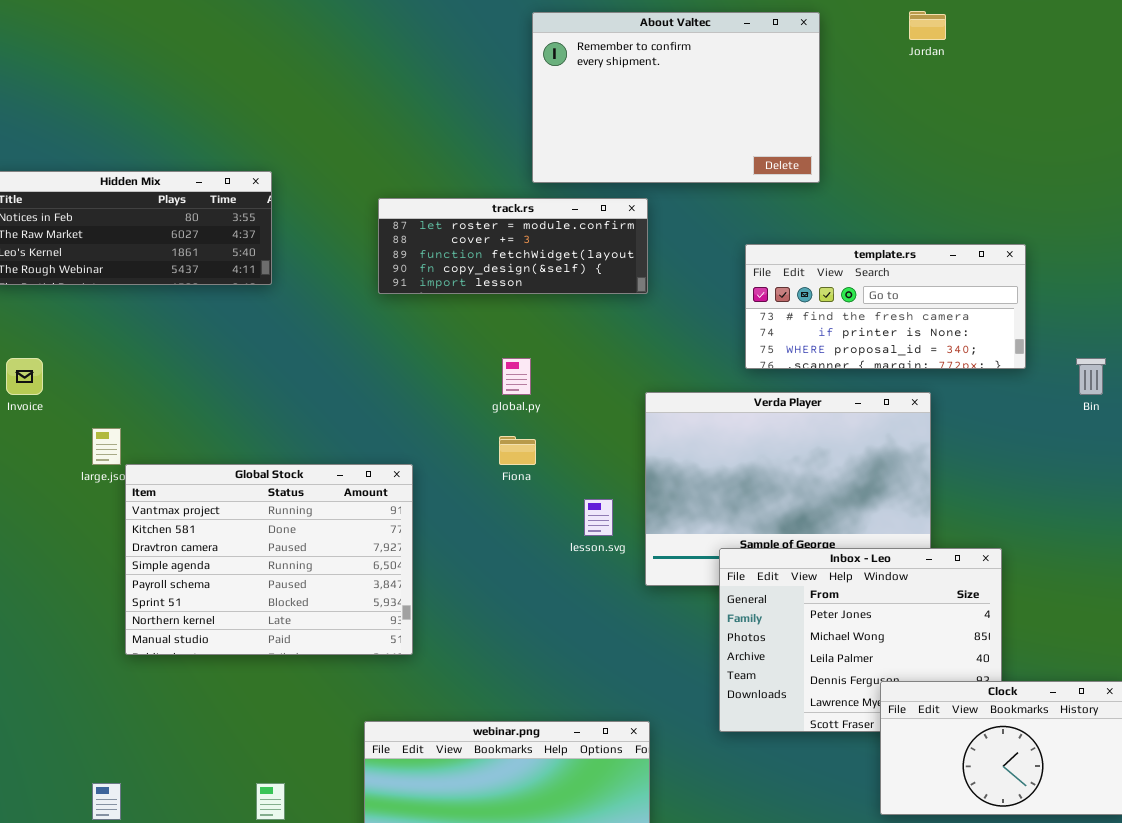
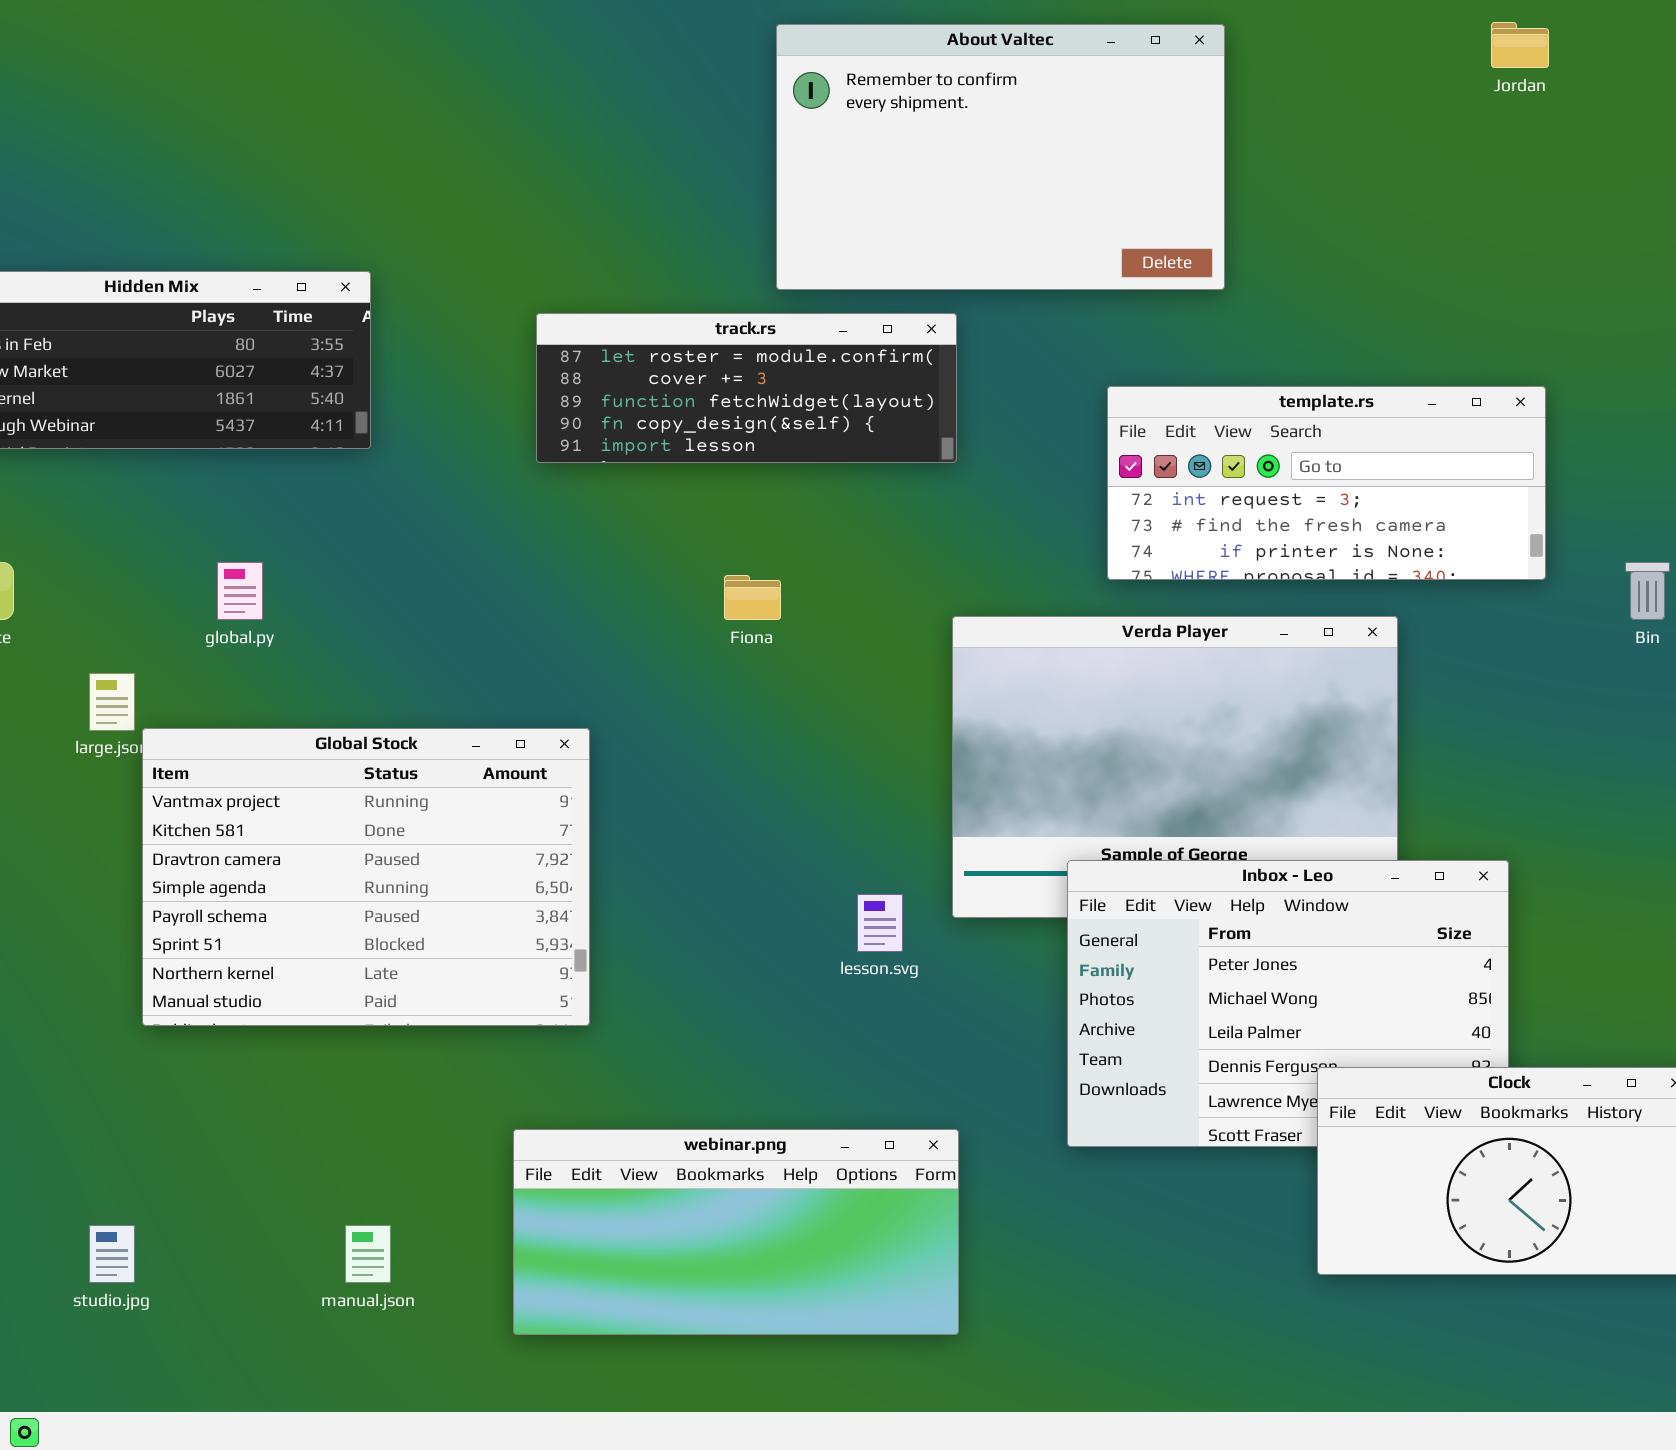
Jordan: [909,11,946,40] -> [1491,22,1549,68], moved
template.rs: [745,244,1026,369] -> [1107,386,1546,580], scrolled up 1 row
global.py: [502,358,531,395] -> [217,562,263,620], moved
Fiona: [499,436,536,465] -> [724,575,781,620], moved
lesson.svg: [584,499,613,536] -> [857,894,903,952], moved

